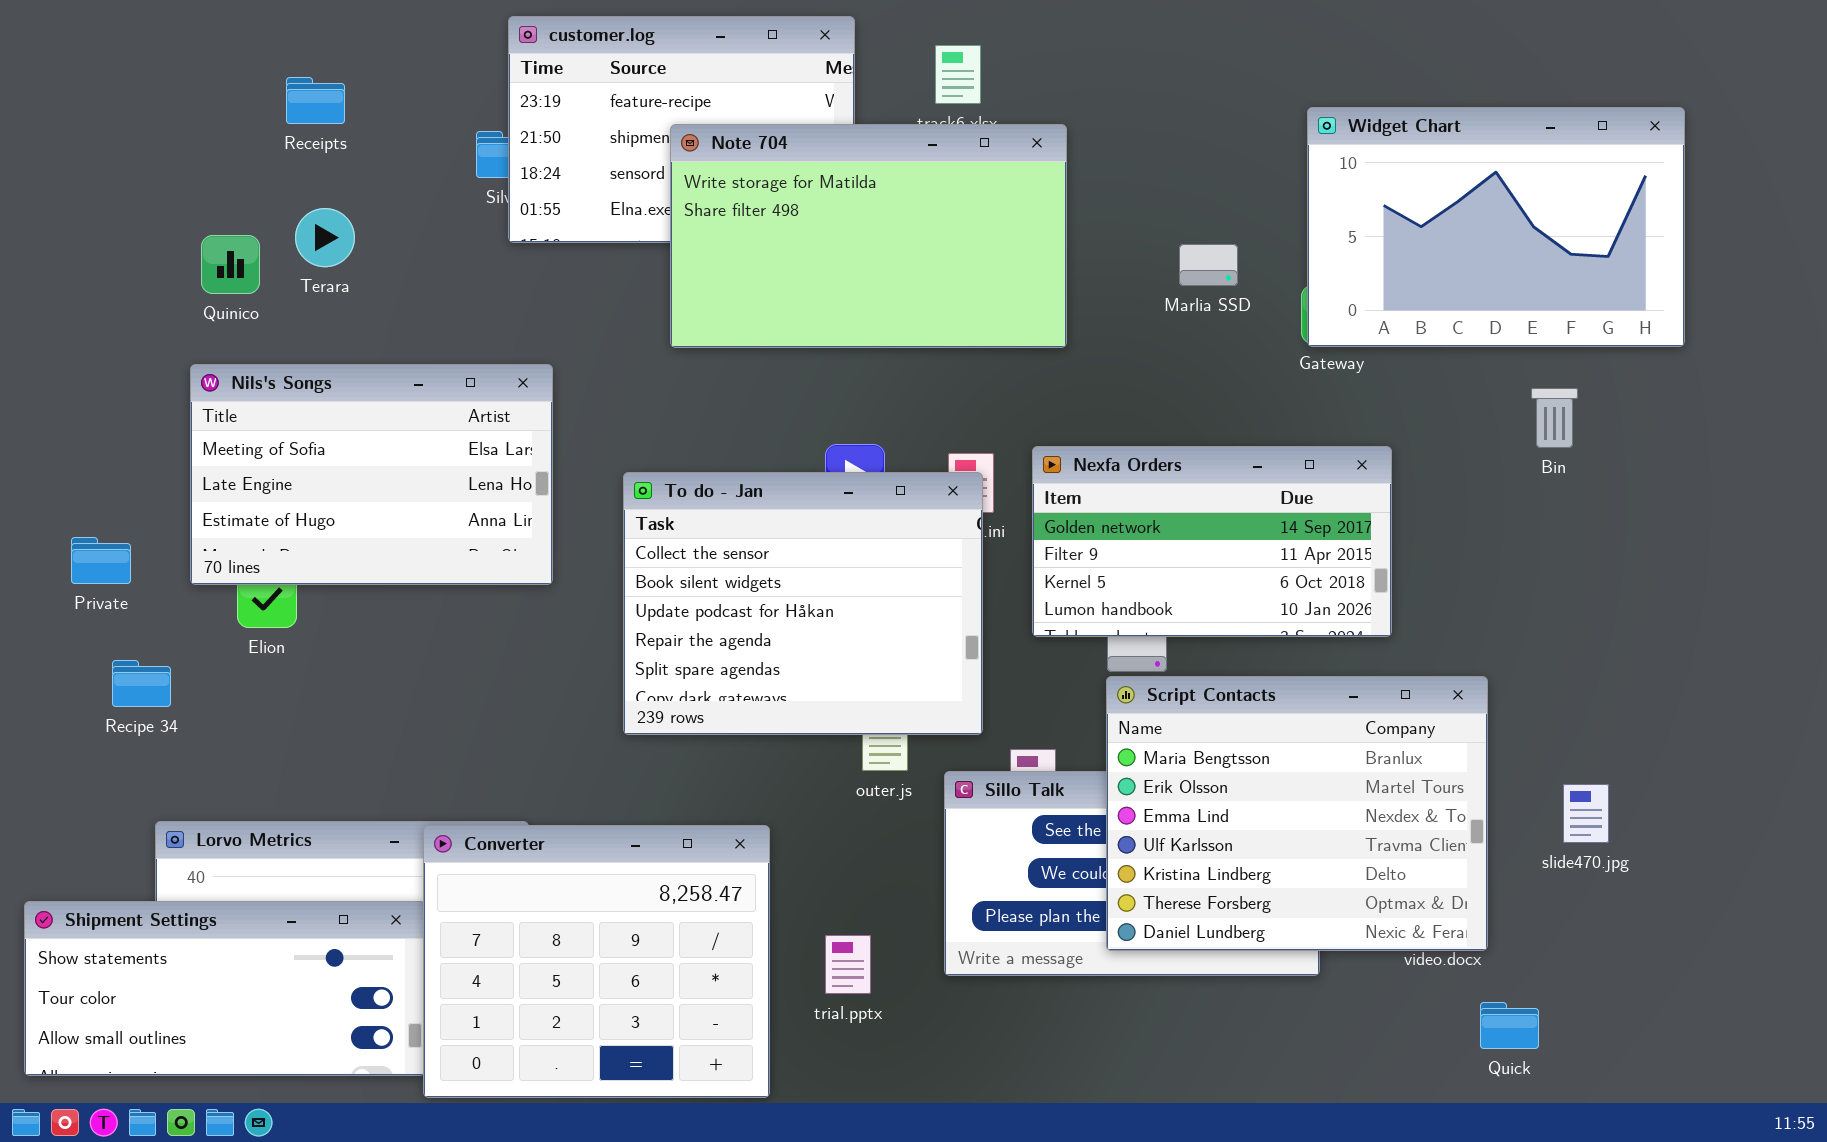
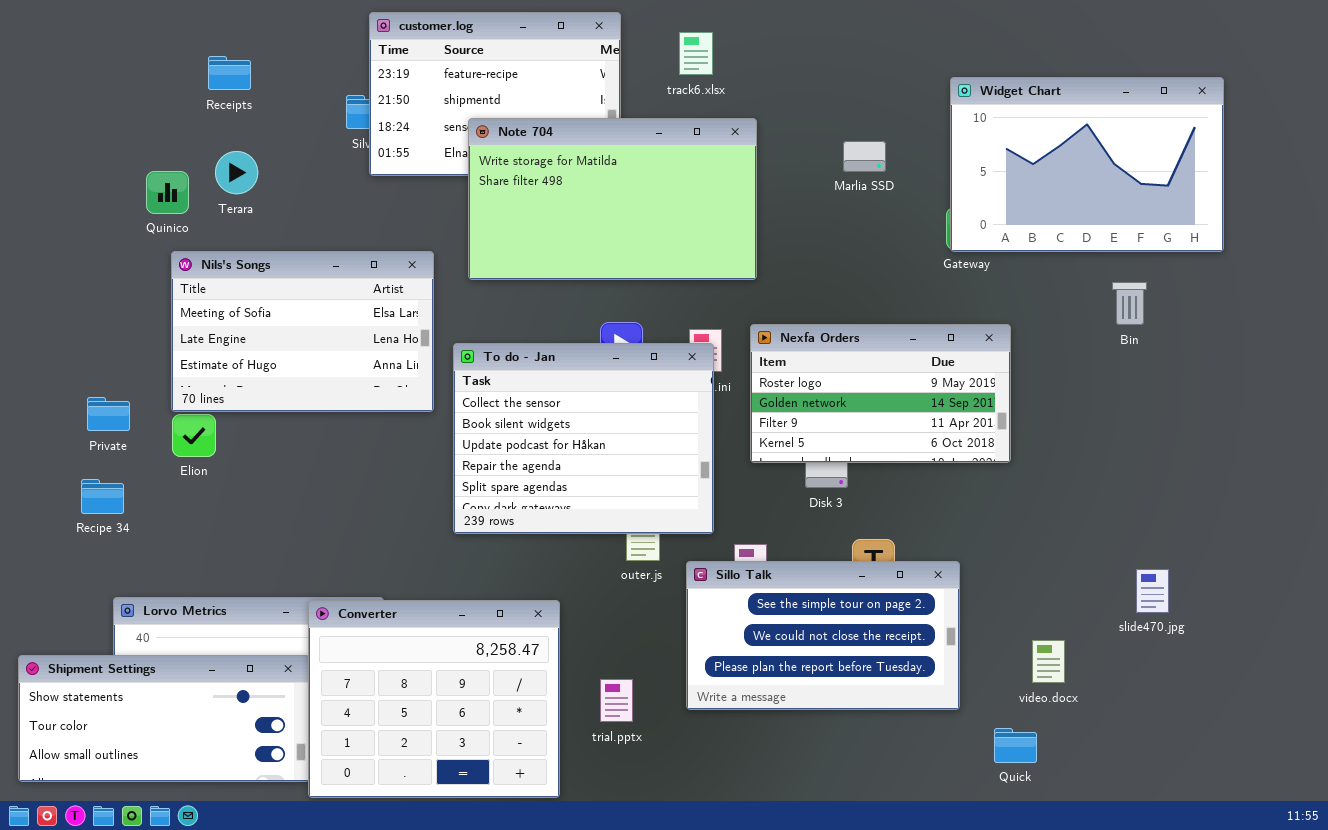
Note 704: [670,124,1067,348] -> [468,118,757,280], moved
Marlia SSD: [1179,244,1238,286] -> [843,141,886,172], moved
Nils's Songs: [190,364,553,585] -> [171,251,434,412], moved
Nexfa Orders: [1032,446,1392,637] -> [750,324,1011,463], scrolled up 1 row
Private: [71,537,131,584] -> [87,397,130,431], moved
Script Contacts: [1106,676,1488,951] -> none, closed
Quick: [1480,1002,1539,1049] -> [994,728,1037,763], moved

